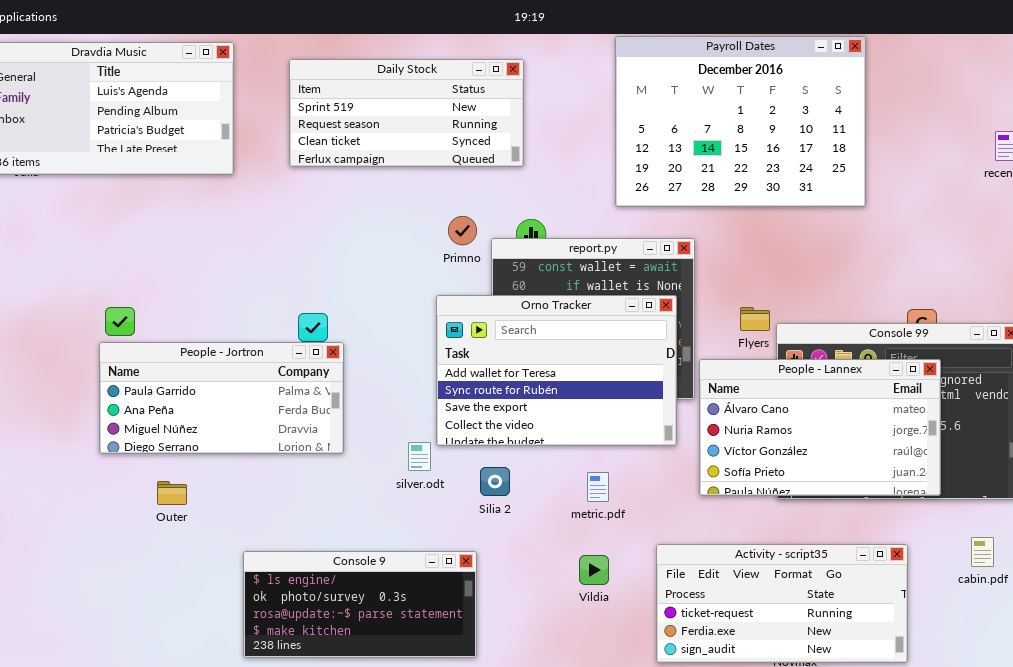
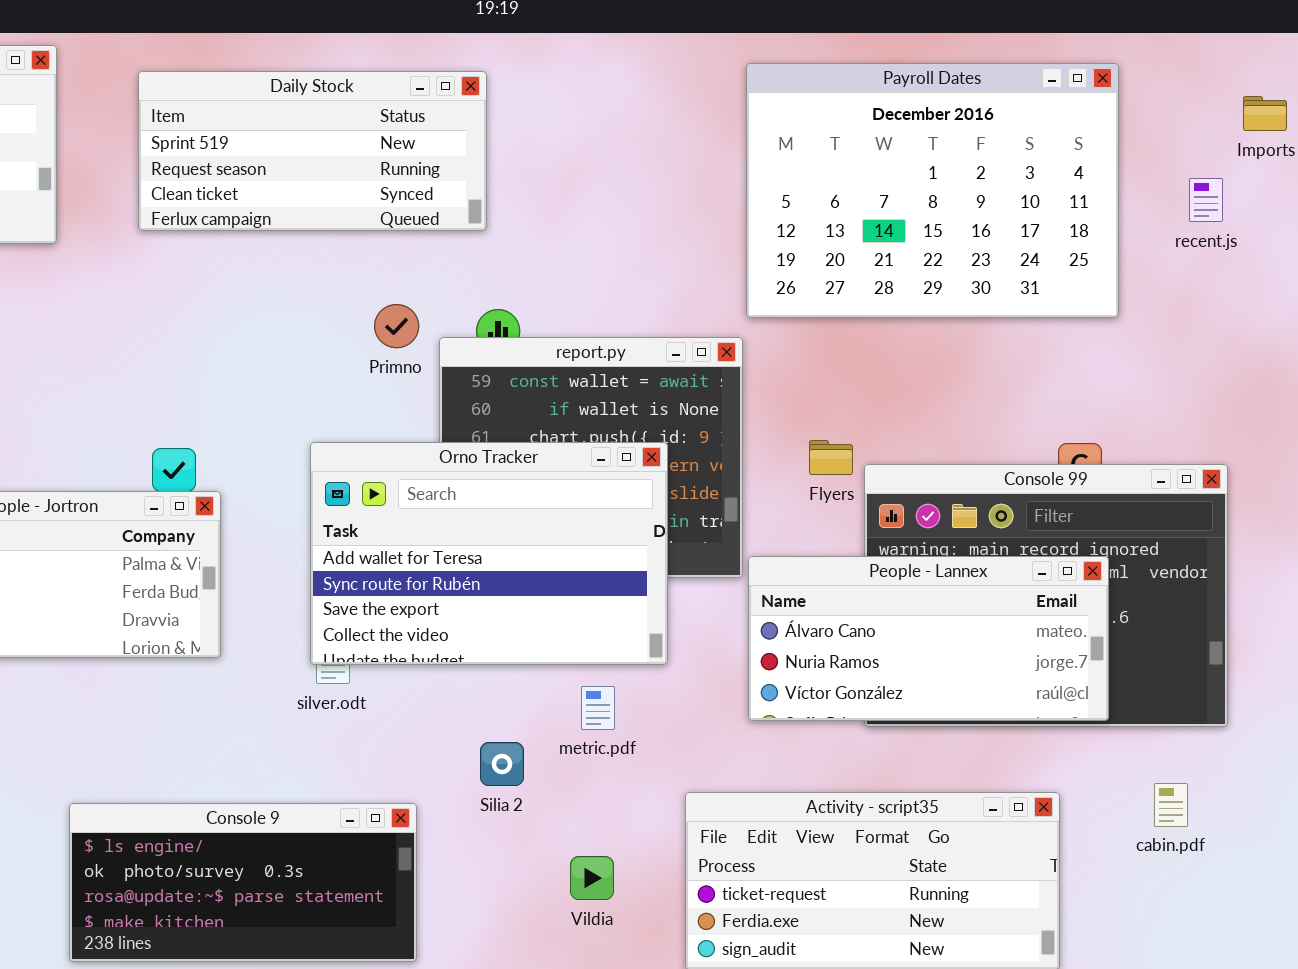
Payroll Dates: [615,36,866,207] -> [746,63,1119,318], moved
Orno Tracker: [436,295,677,446] -> [310,442,668,665], moved
People - Lannex: [699,359,941,496] -> [748,556,1109,721], resized
Silia 2: [480,467,510,496] -> [480,742,524,786], moved
Vildia: [579,555,609,585] -> [570,856,614,900], moved

